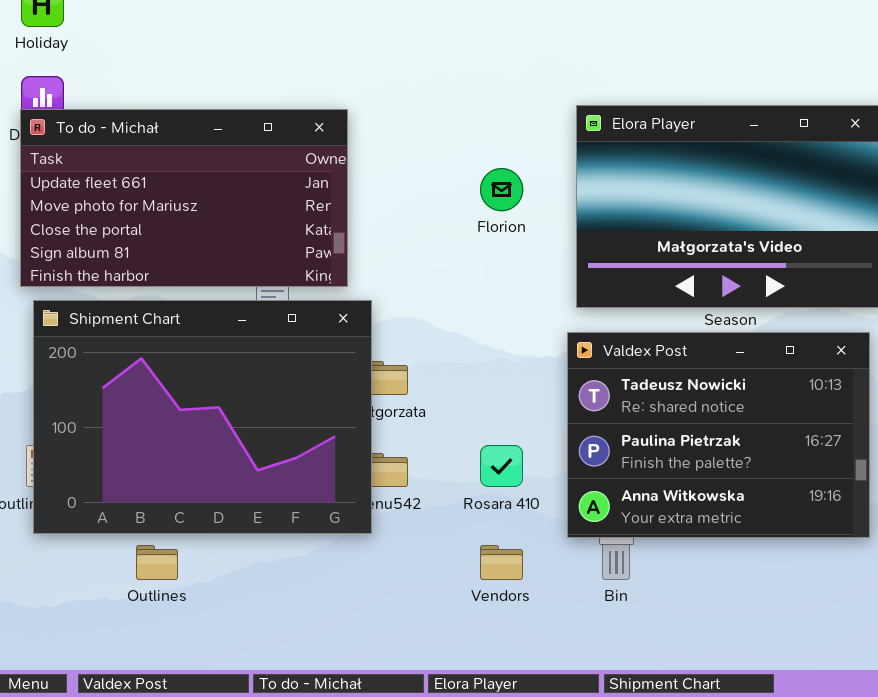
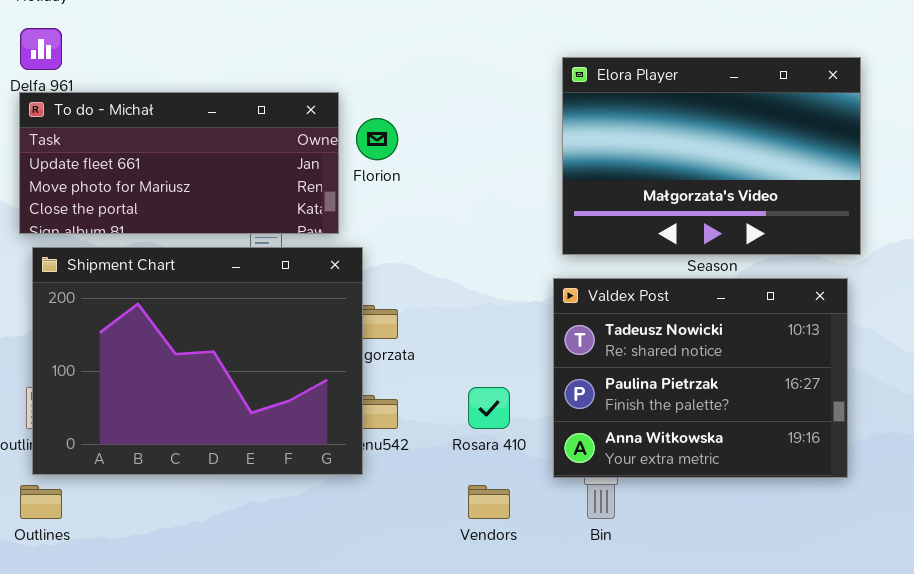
To do - Michał: [20,109,348,287] -> [19,92,339,234], resized
Florion: [480,168,523,211] -> [356,118,398,160], moved
Outlines: [136,545,178,580] -> [20,485,62,519], moved

